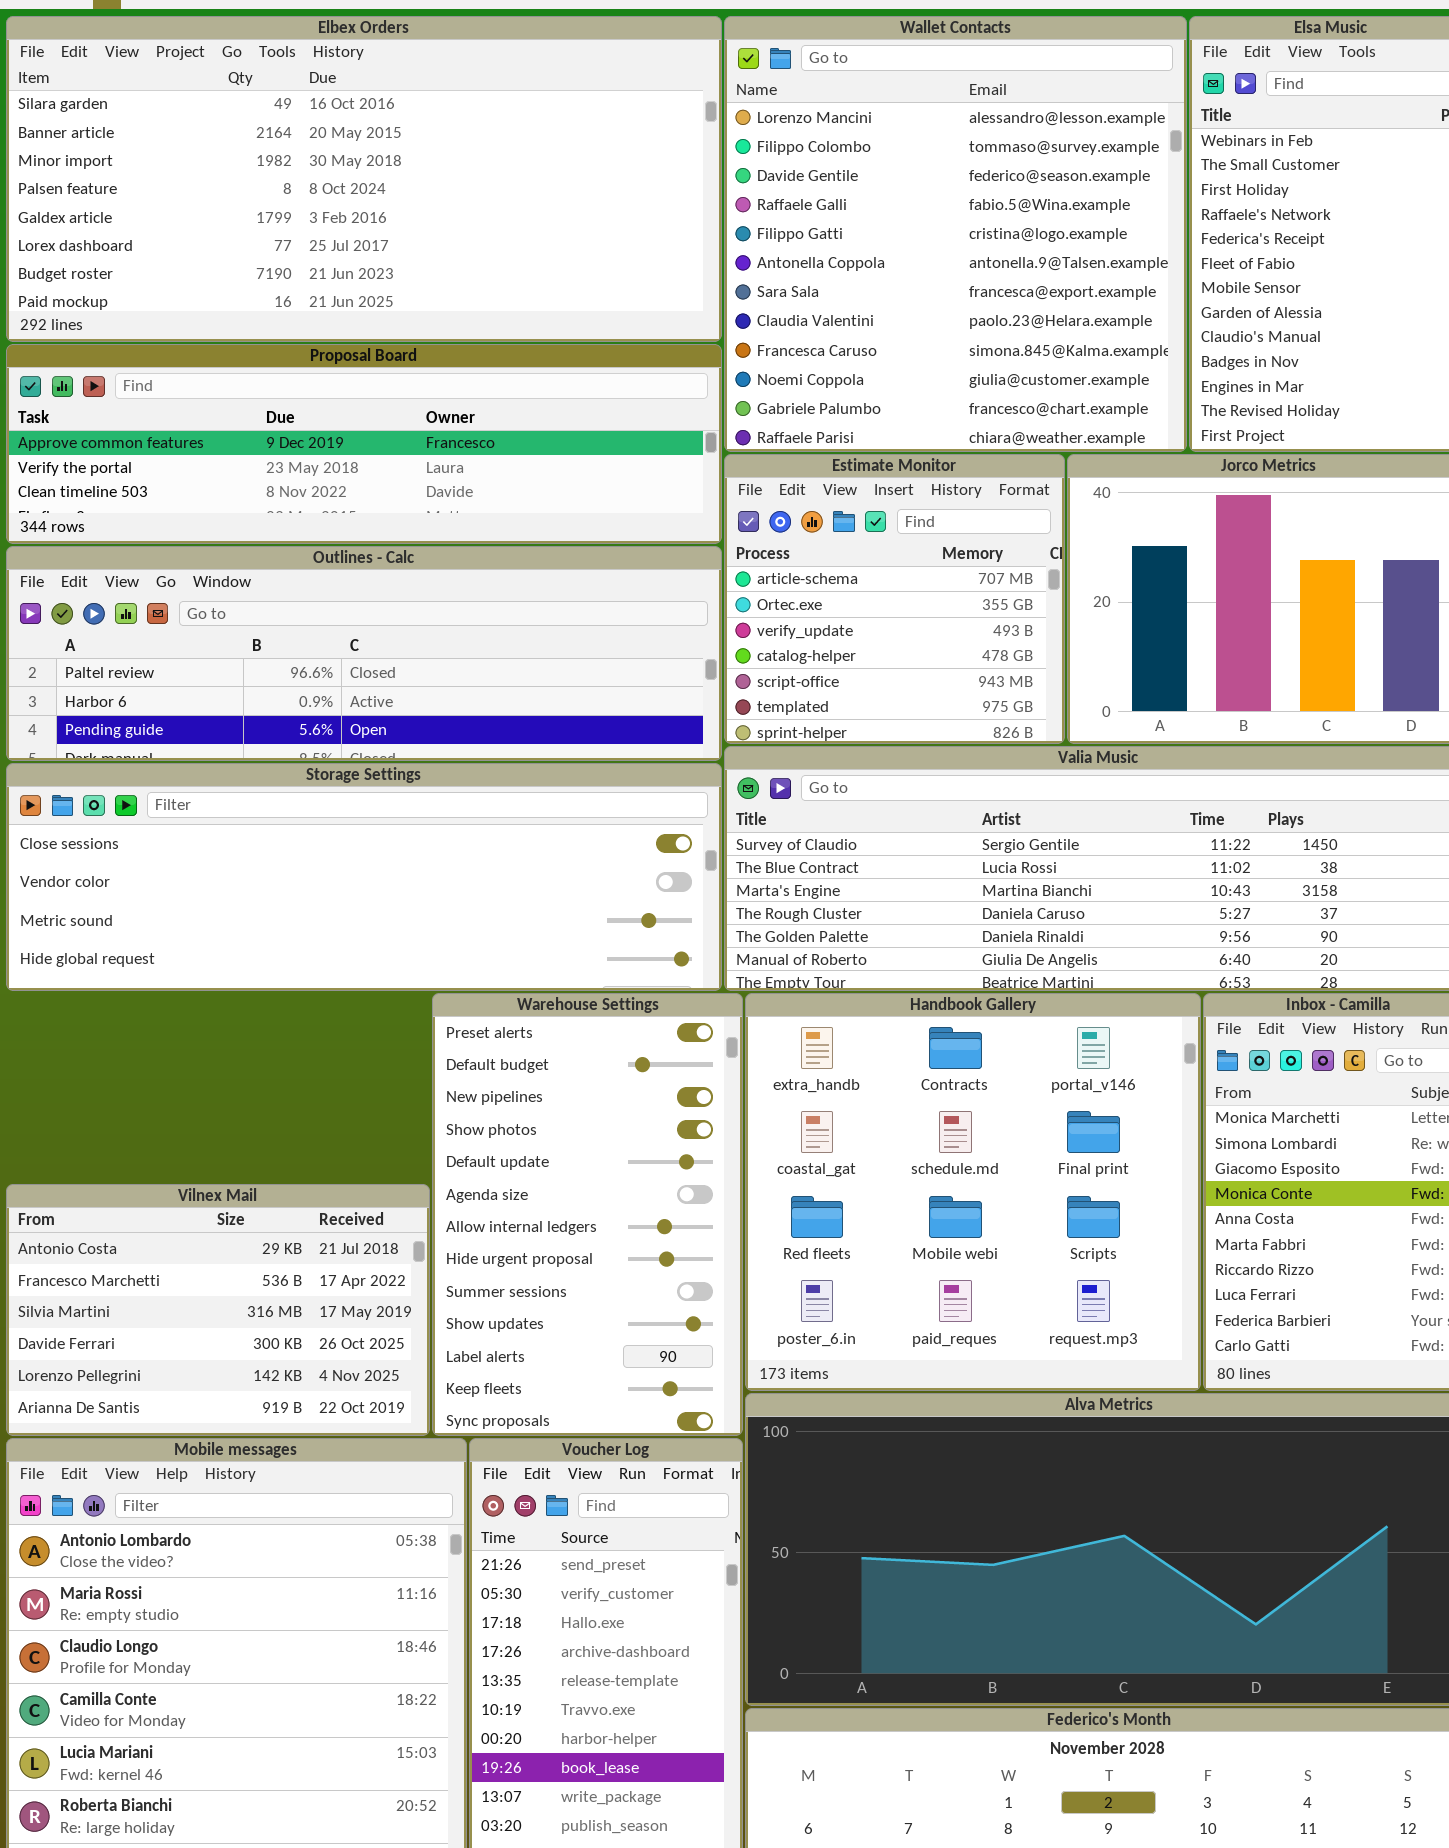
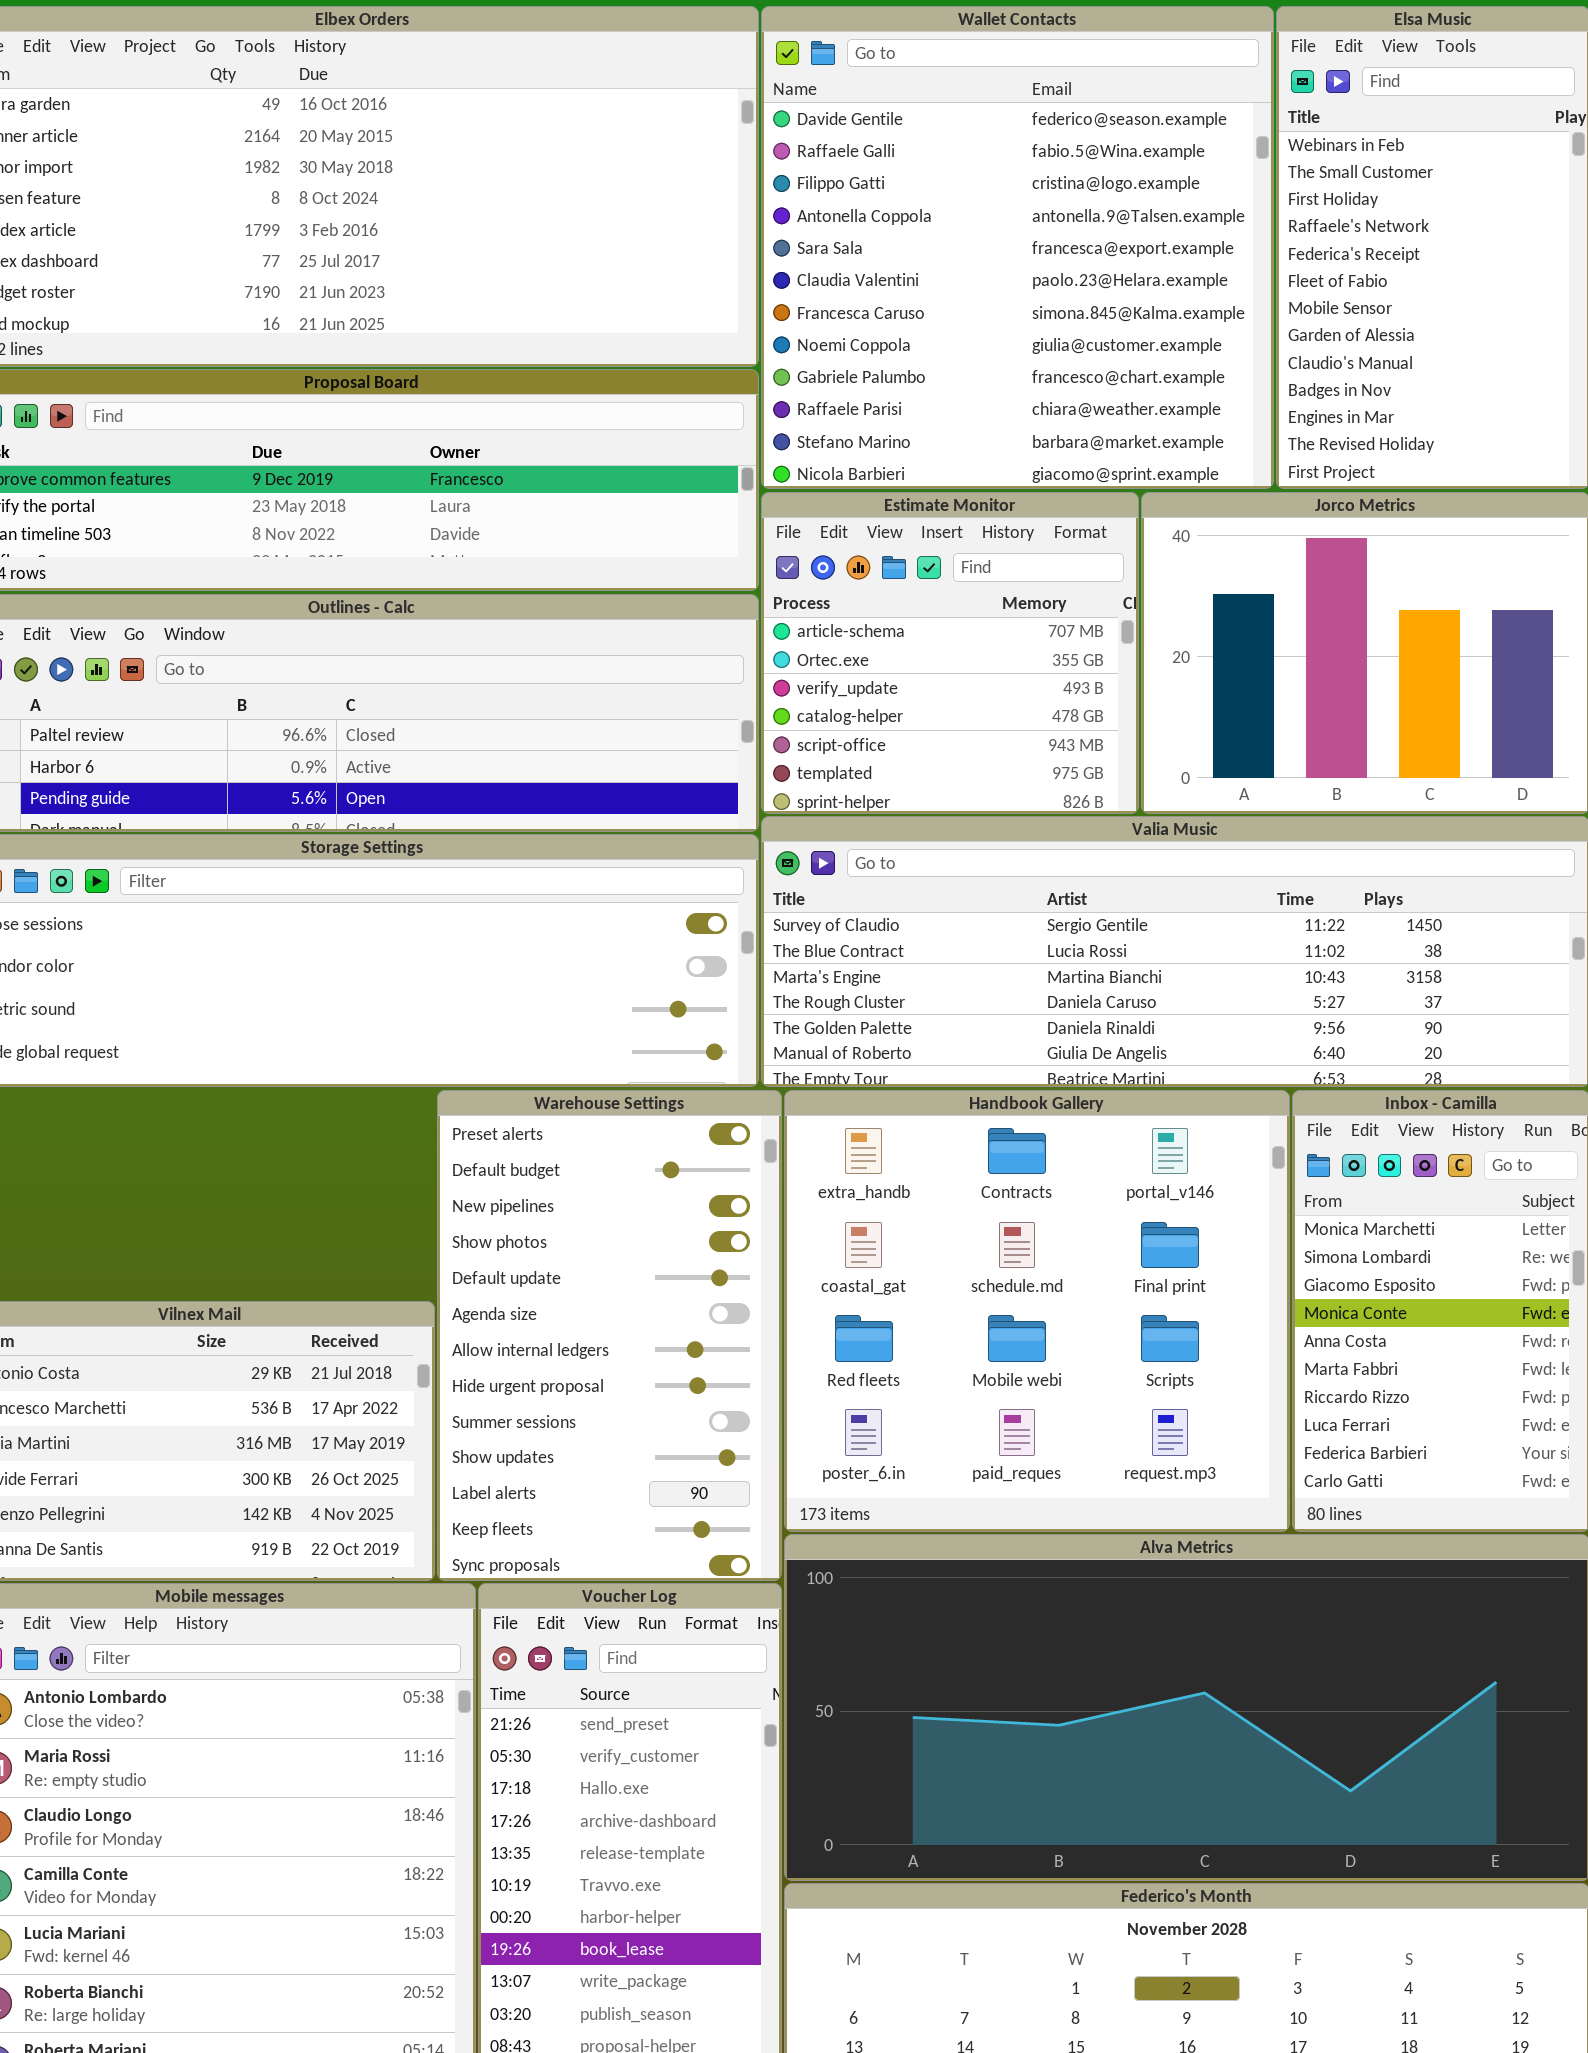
Wallet Contacts: [724,16,1187,452] -> [761,6,1274,489], scrolled down 2 rows

